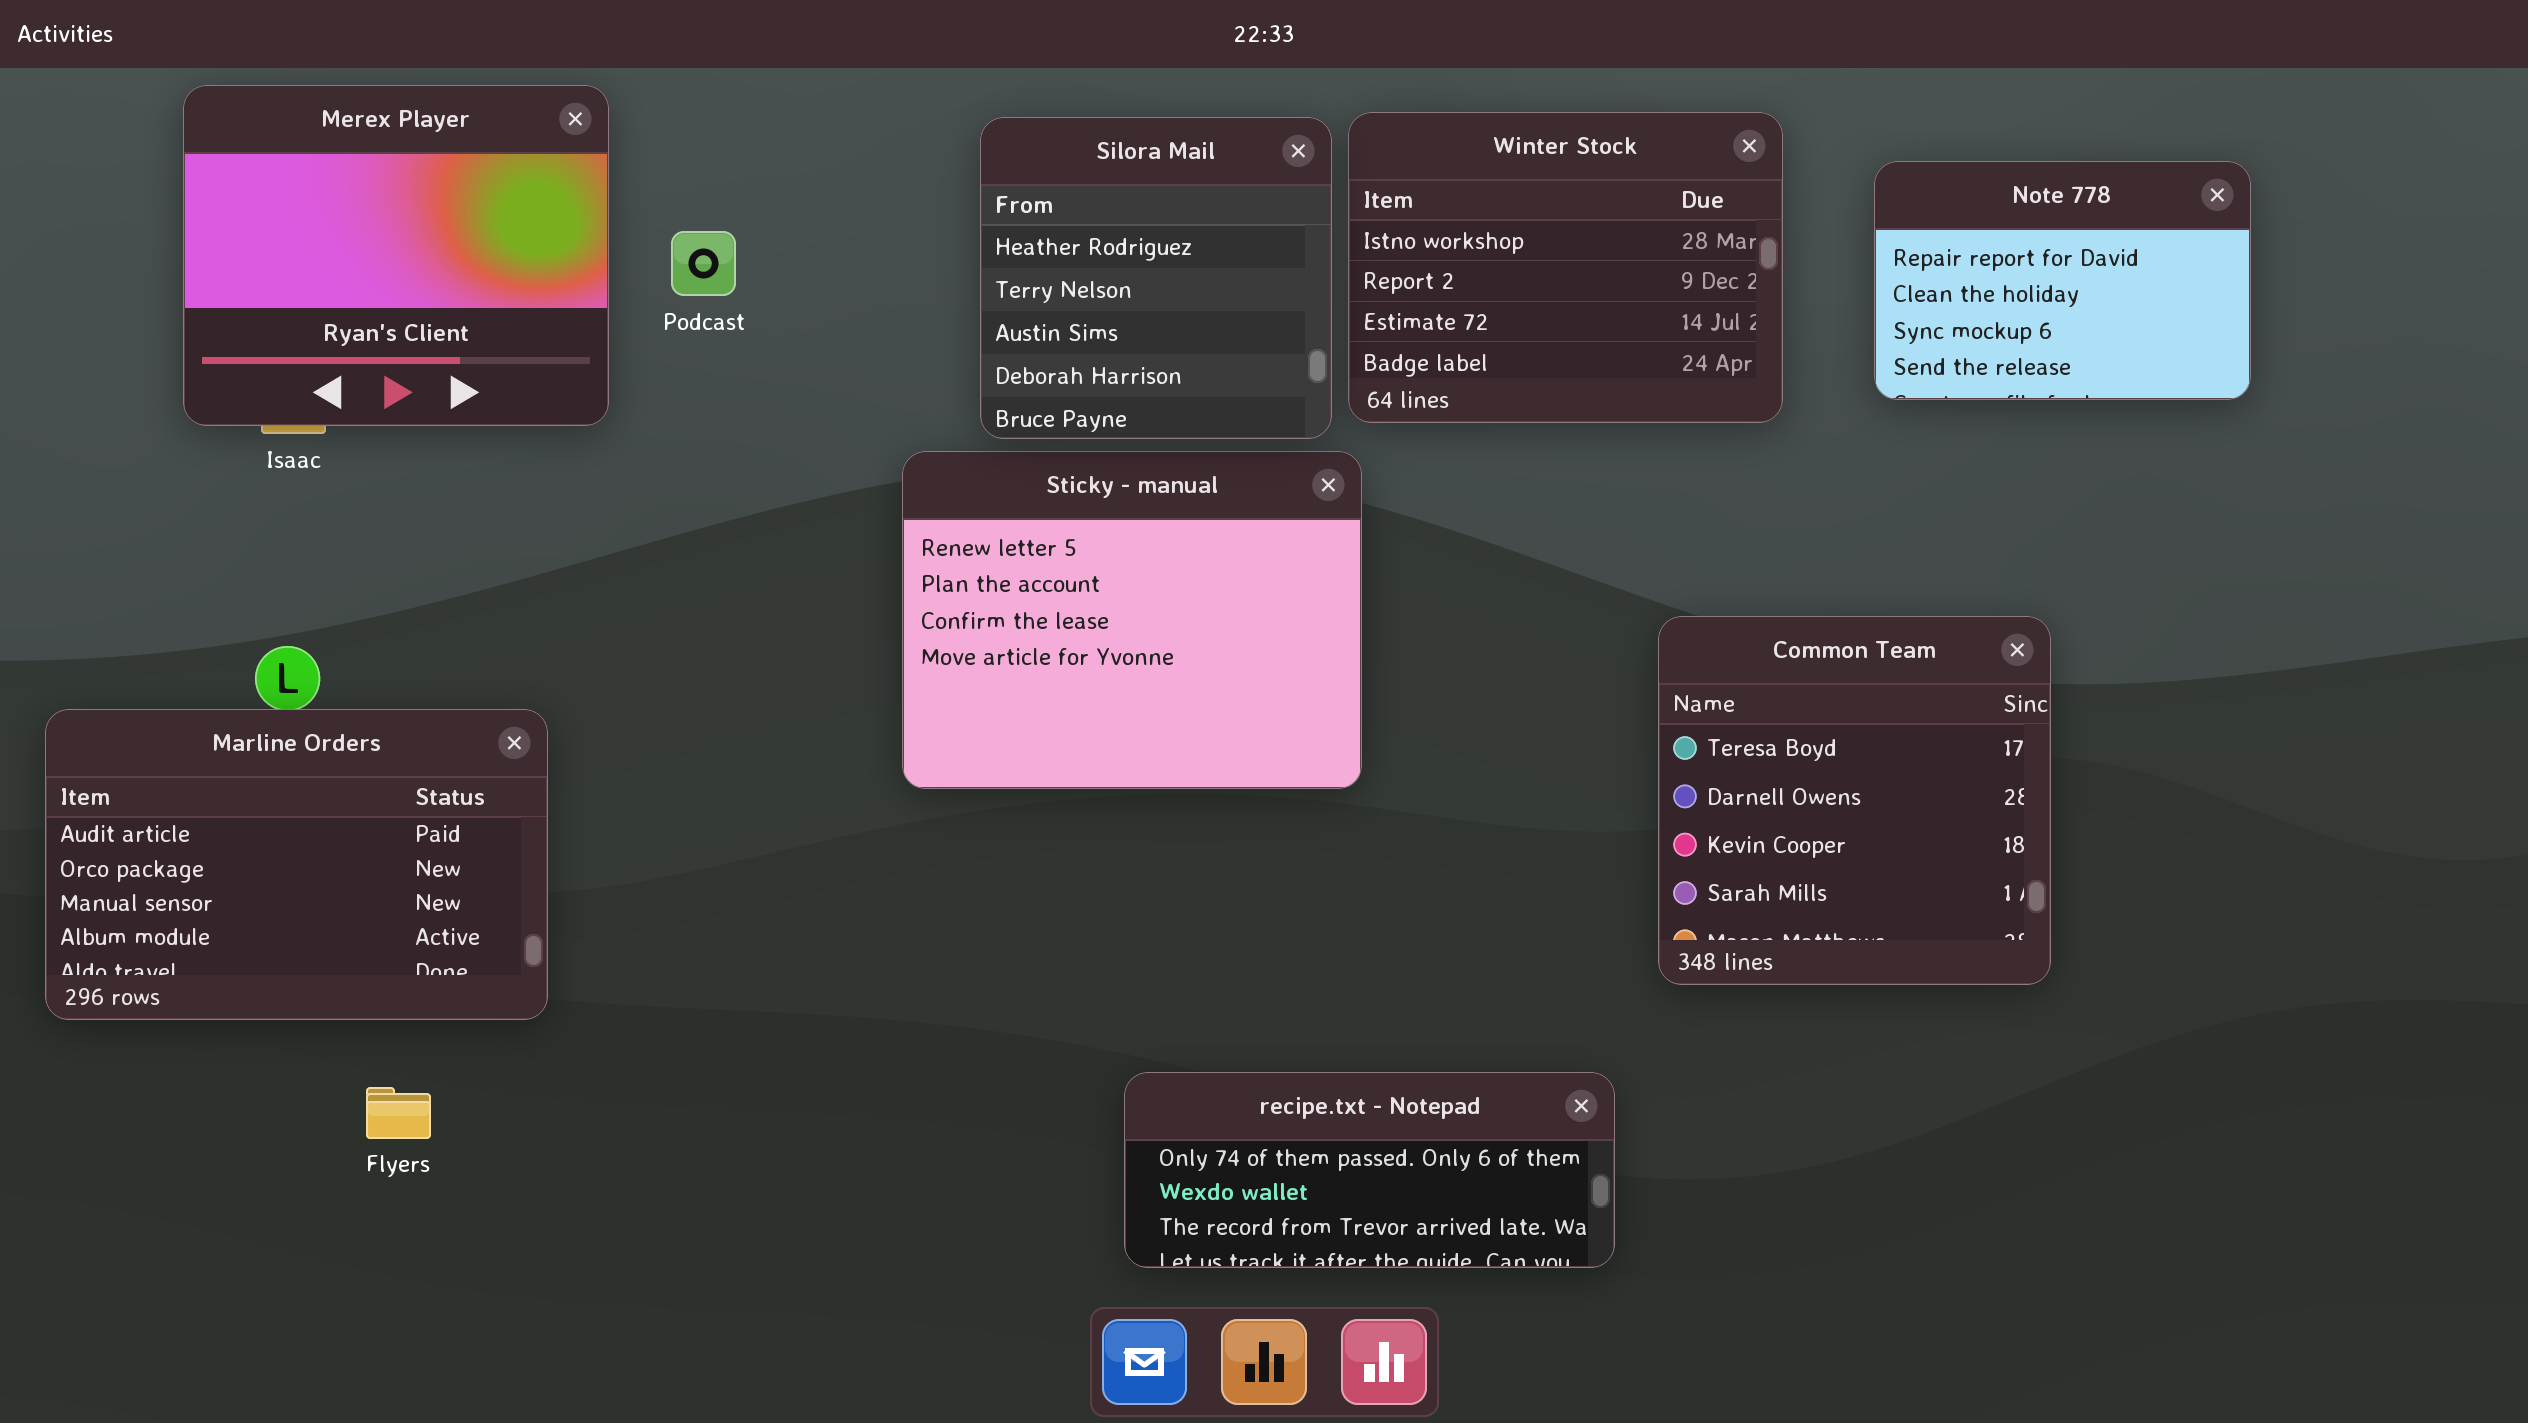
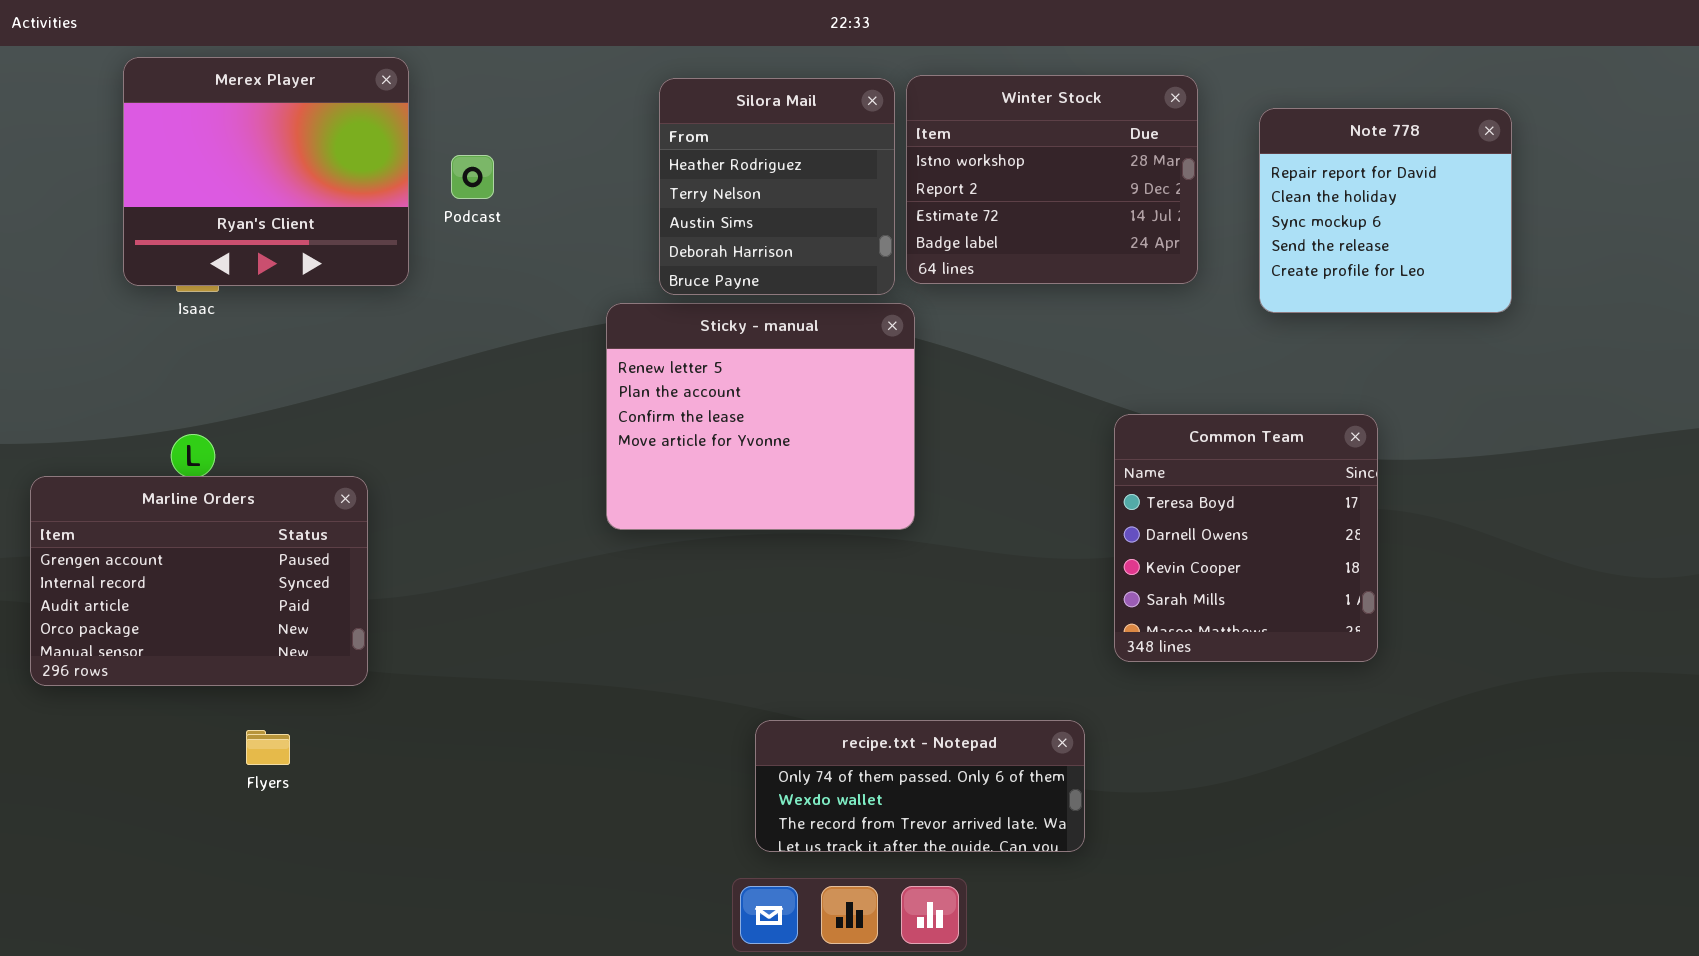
Note 778: [1874,161,2251,400] -> [1259,108,1512,313], resized
Marline Orders: [45,709,548,1020] -> [30,476,368,686], scrolled up 2 rows

